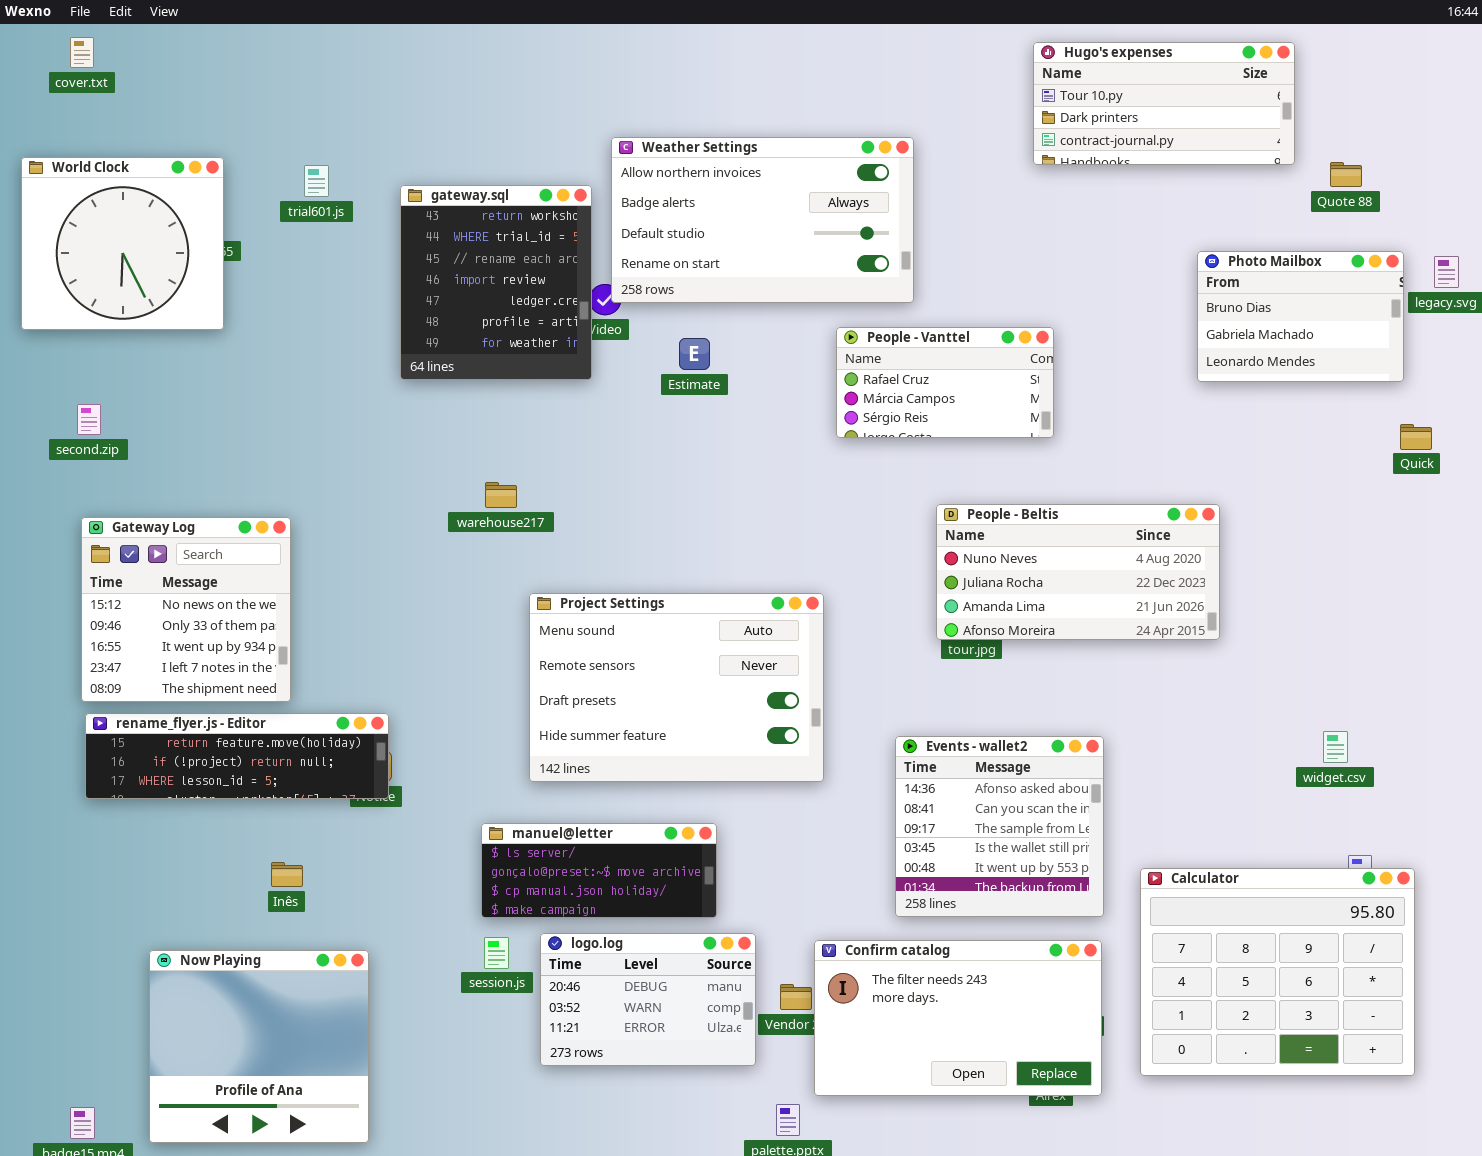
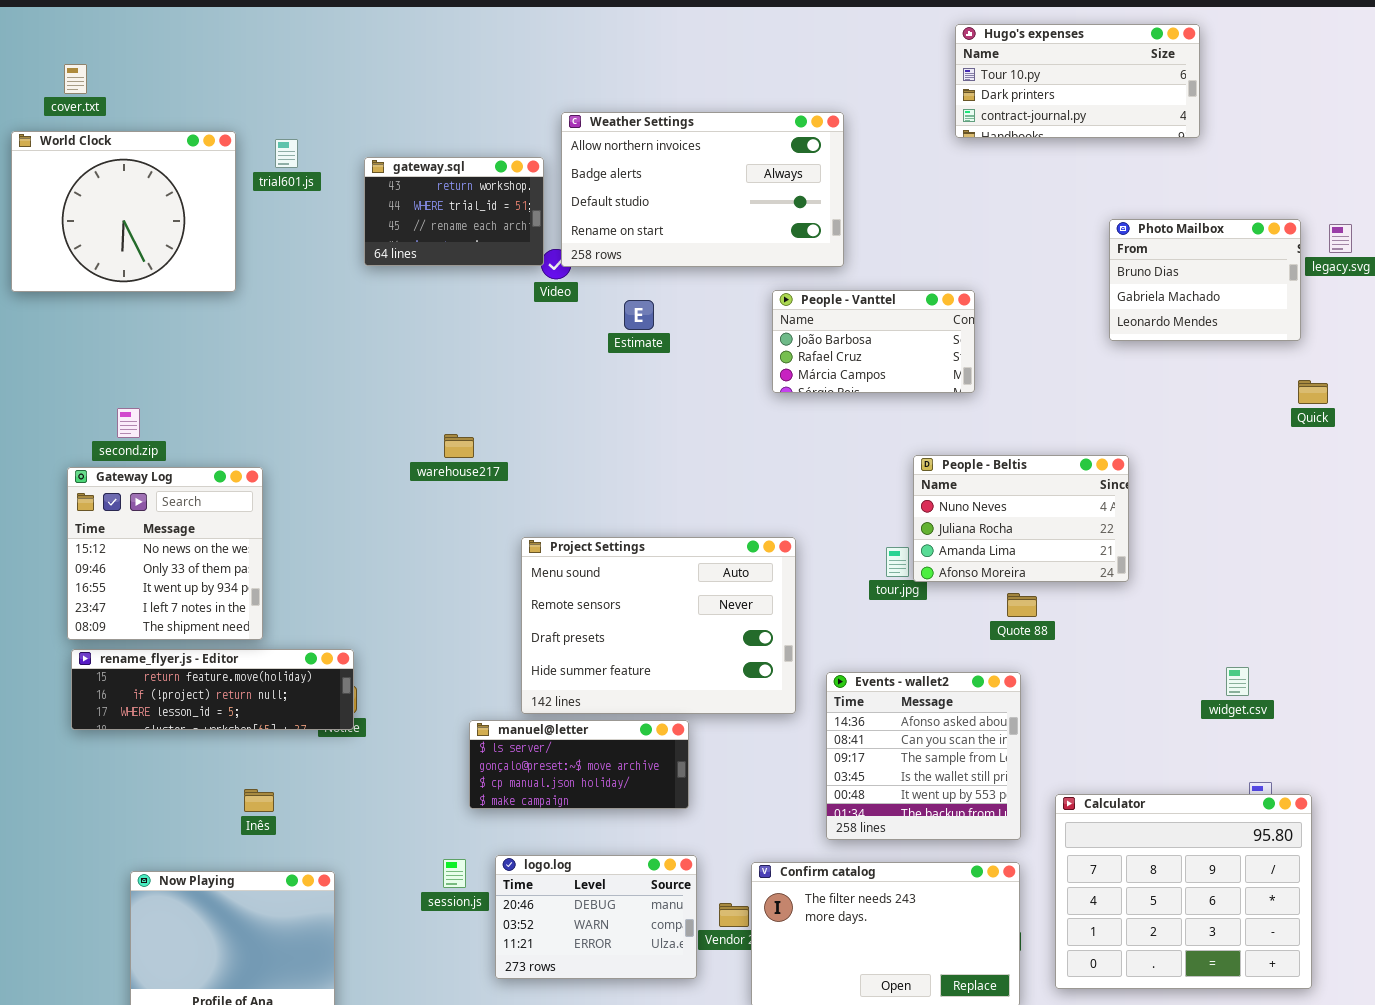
cover.txt: [70,37,94,68] -> [64,64,87,94], moved
World Clock: [21,157,224,330] -> [11,131,236,292], resized
Quote 88: [1330,162,1362,187] -> [1007,593,1037,617], moved
gateway.sql: [400,185,592,380] -> [364,157,544,266], resized
People - Vanttel: [836,327,1054,438] -> [772,290,975,393], scrolled up 1 row
second.zip: [77,404,101,435] -> [117,408,140,438], moved
People - Beltis: [936,504,1220,640] -> [913,455,1129,582], resized
Project Settings: [529,593,824,782] -> [521,537,796,714], moved
manuel@letter: [481,823,717,918] -> [469,720,689,809], moved

